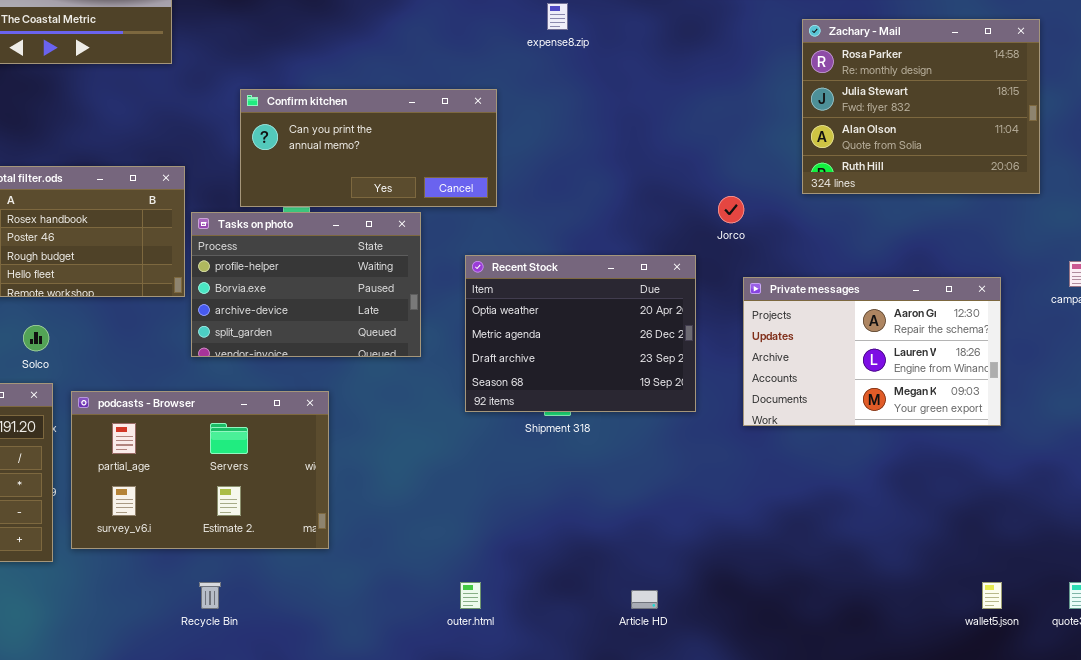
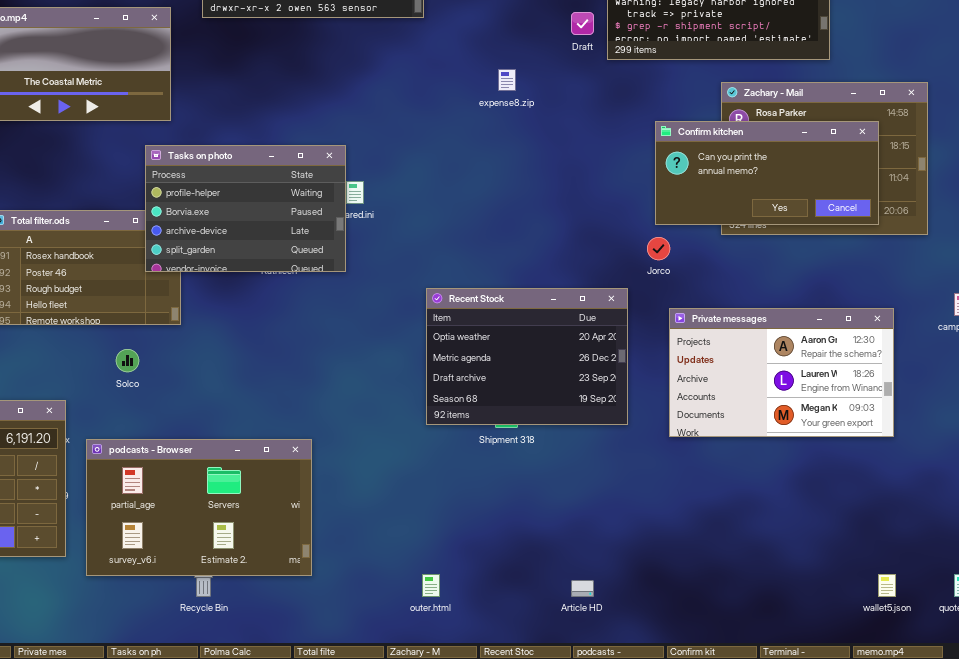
Confirm kitchen: [240,89,497,207] -> [655,121,879,225], moved
Tasks on photo: [191,212,421,357] -> [145,145,346,272], moved
Solco: [23,325,49,351] -> [116,349,139,372], moved
podcasts - Browser: [71,391,329,549] -> [86,439,312,576], moved

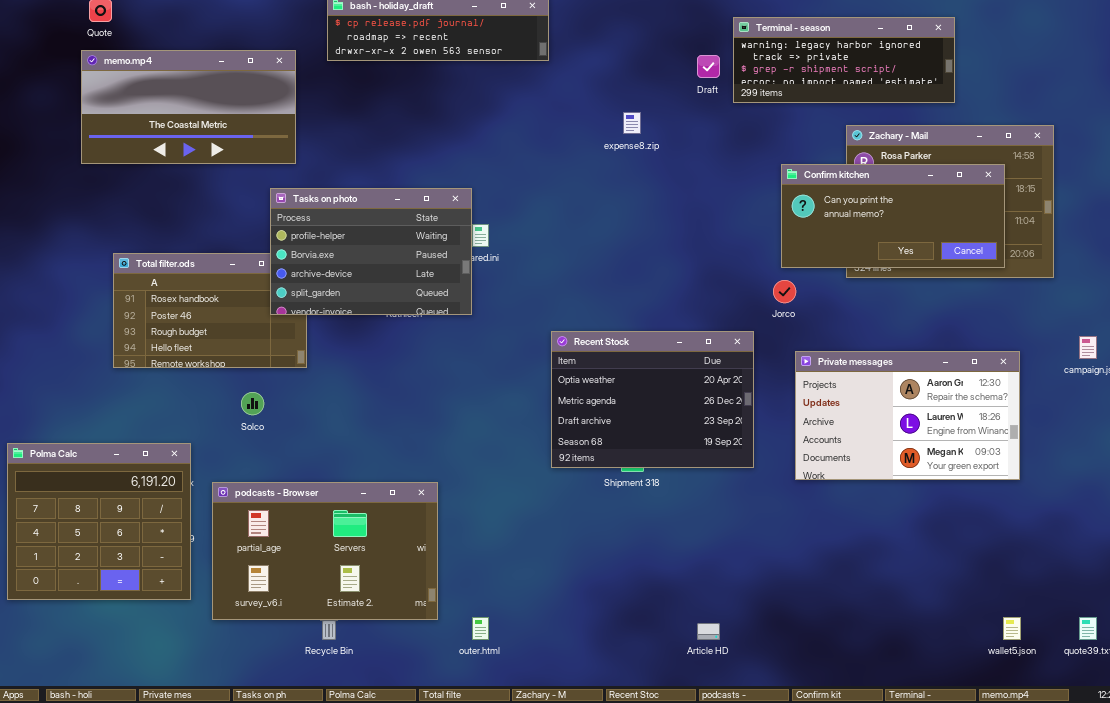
outer.html: [422,574,440,597] -> [472,617,489,640], moved

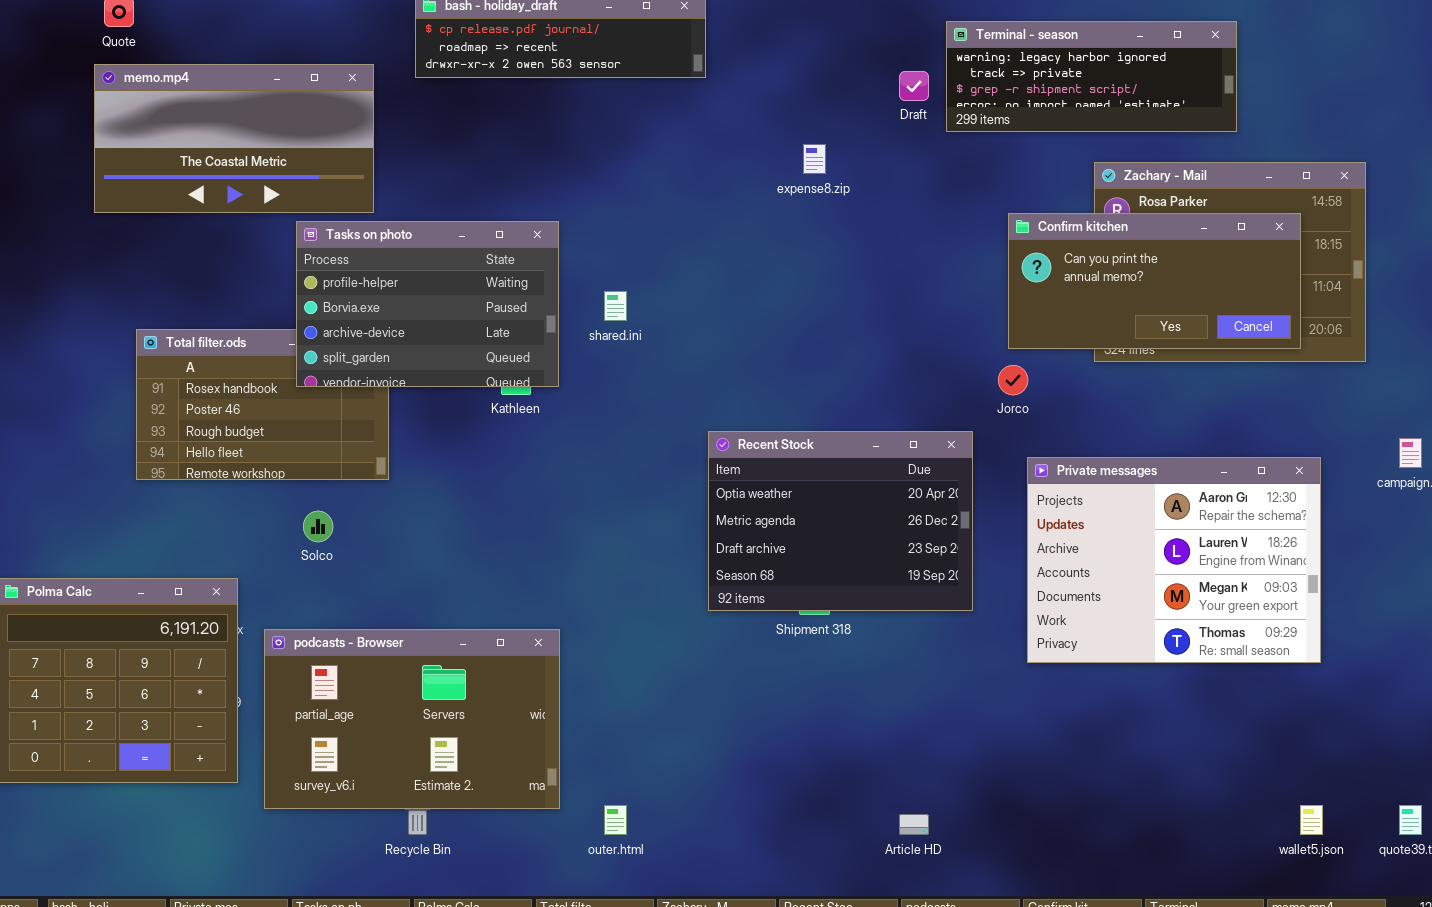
Tasks on photo: [270,188,472,315] -> [296,221,559,387], moved
Private messages: [795,351,1020,480] -> [1027,457,1321,663], resized

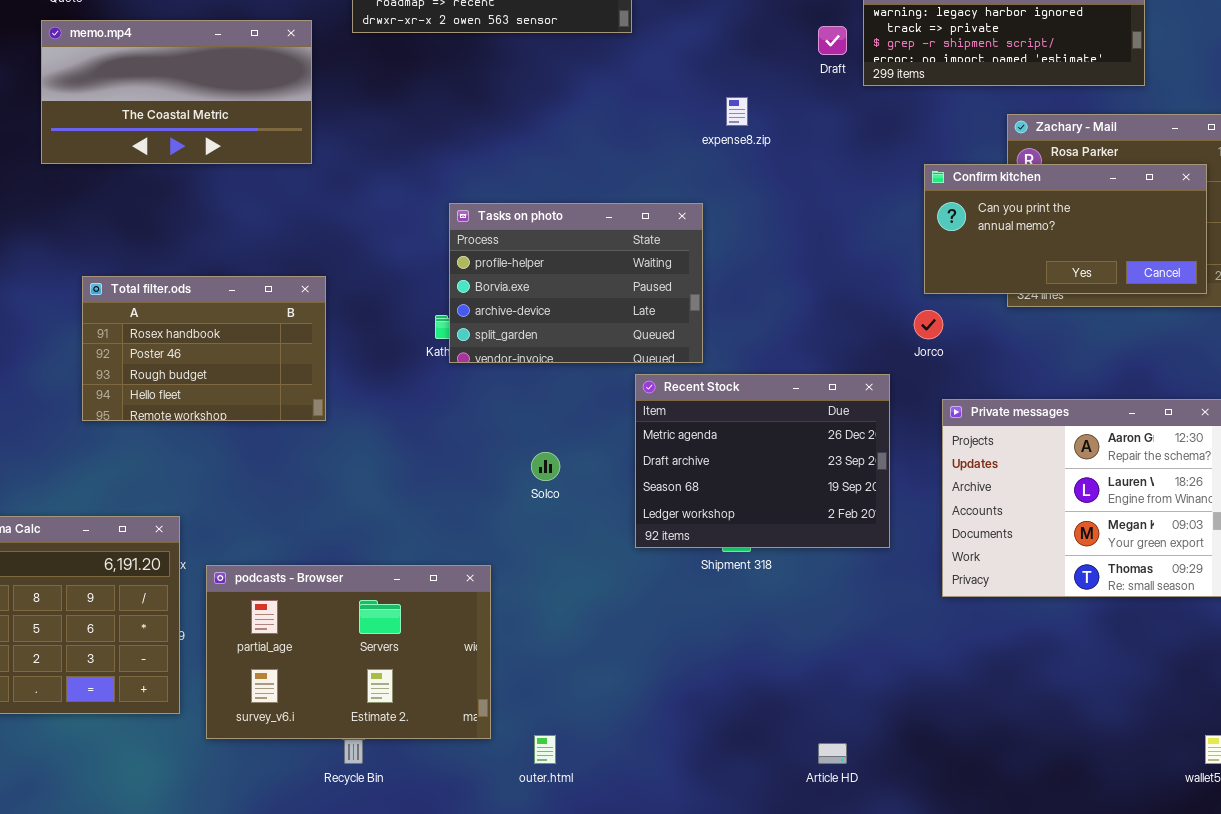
Tasks on photo: [296,221,559,387] -> [449,203,703,363], moved
Recent Stock: [708,431,973,611] -> [635,374,890,548], scrolled down 1 row
Solco: [303,511,333,542] -> [531,452,560,481], moved

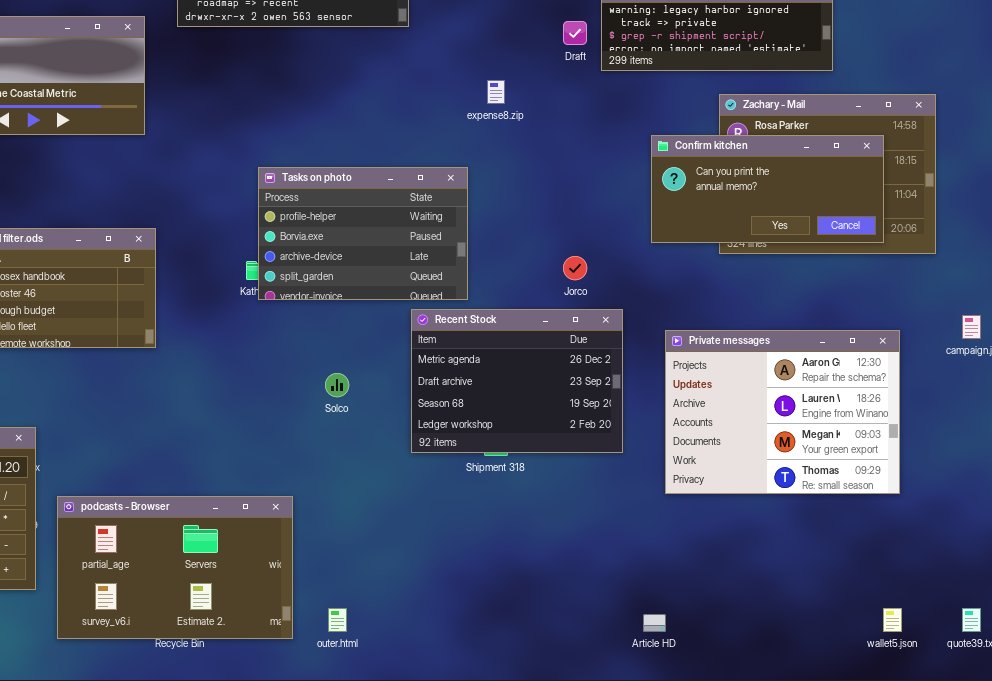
Jorco: [914,310,943,339] -> [563,256,587,280], moved
podcasts - Browser: [206,565,491,739] -> [57,496,293,639], moved
Article HD: [818,743,847,764] -> [643,614,666,632], moved

